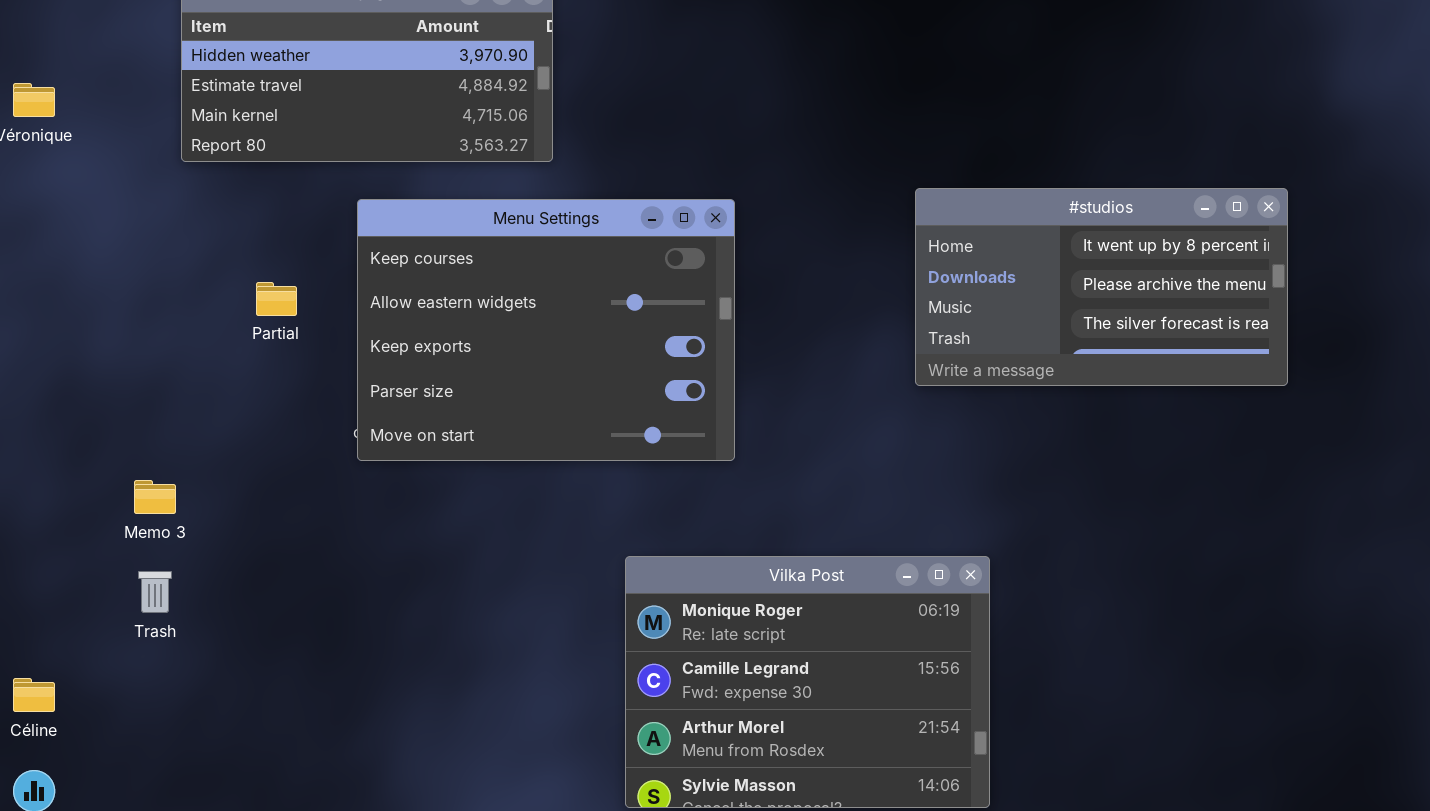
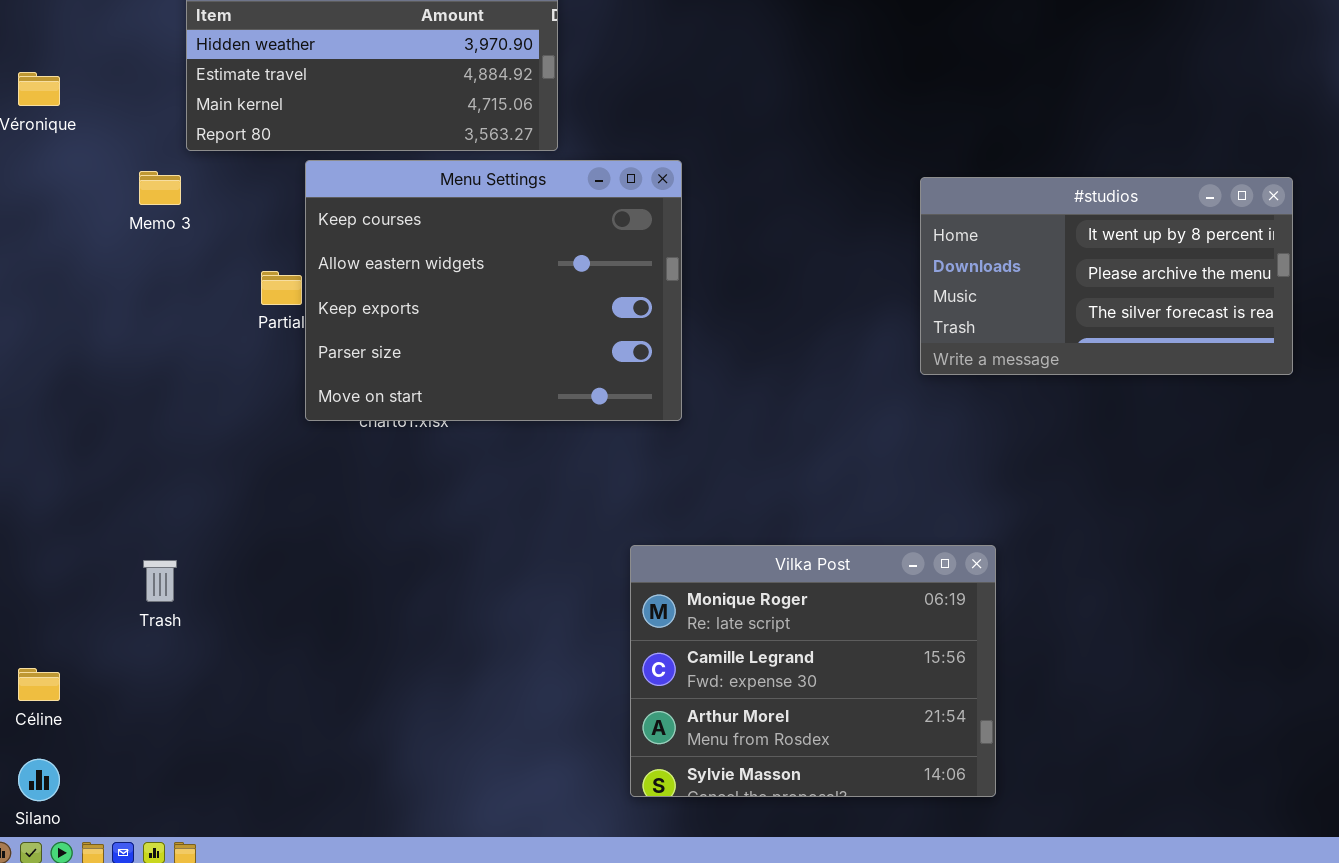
Menu Settings: [357,199,735,461] -> [305,160,682,421], moved
Memo 3: [134,480,176,514] -> [139,171,181,205], moved

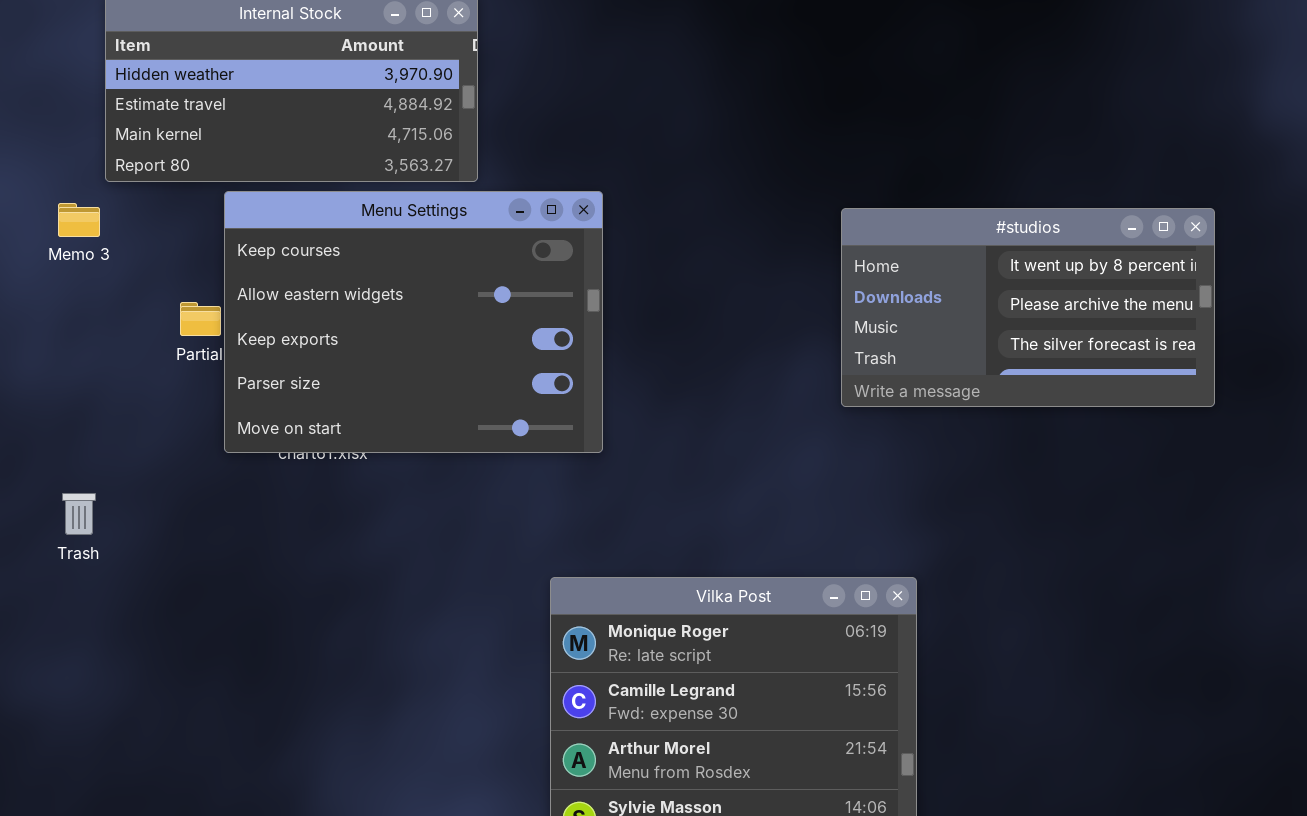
Trash: [143,560,177,602] -> [62,493,96,535], moved

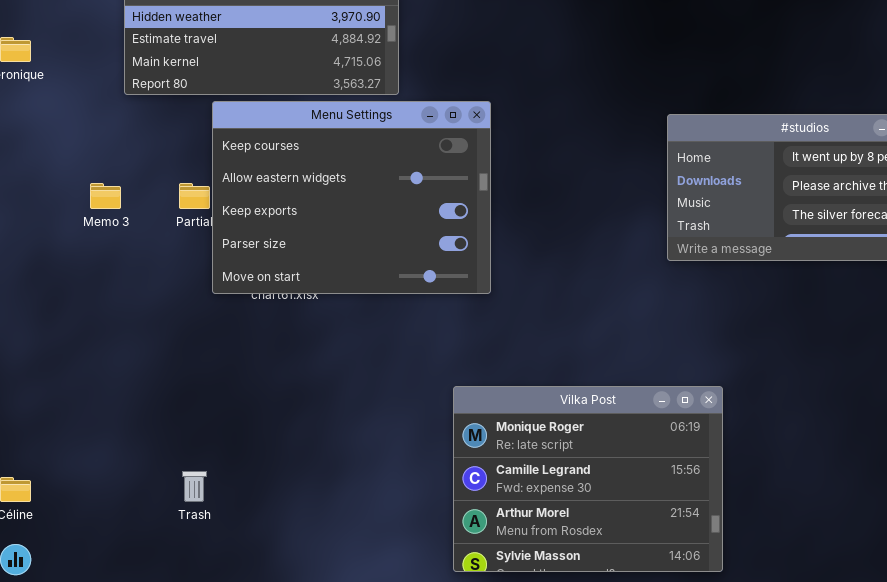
Memo 3: [58,203,100,237] -> [90,183,121,209], moved
Trash: [62,493,96,535] -> [182,471,207,502], moved

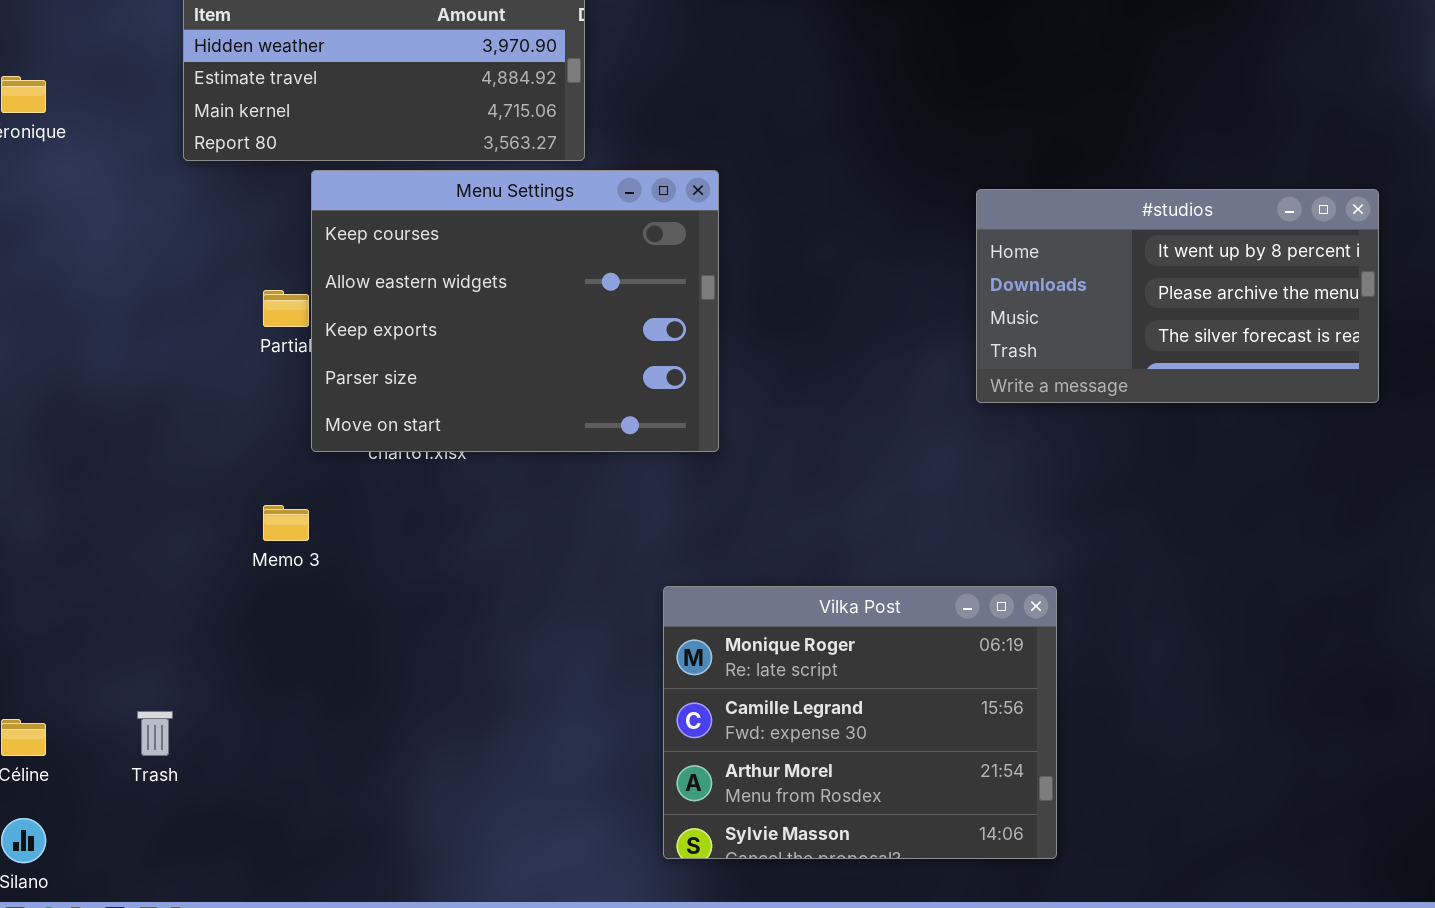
Memo 3: [90,183,121,209] -> [263,505,309,541], moved
Trash: [182,471,207,502] -> [137,711,173,756], moved

